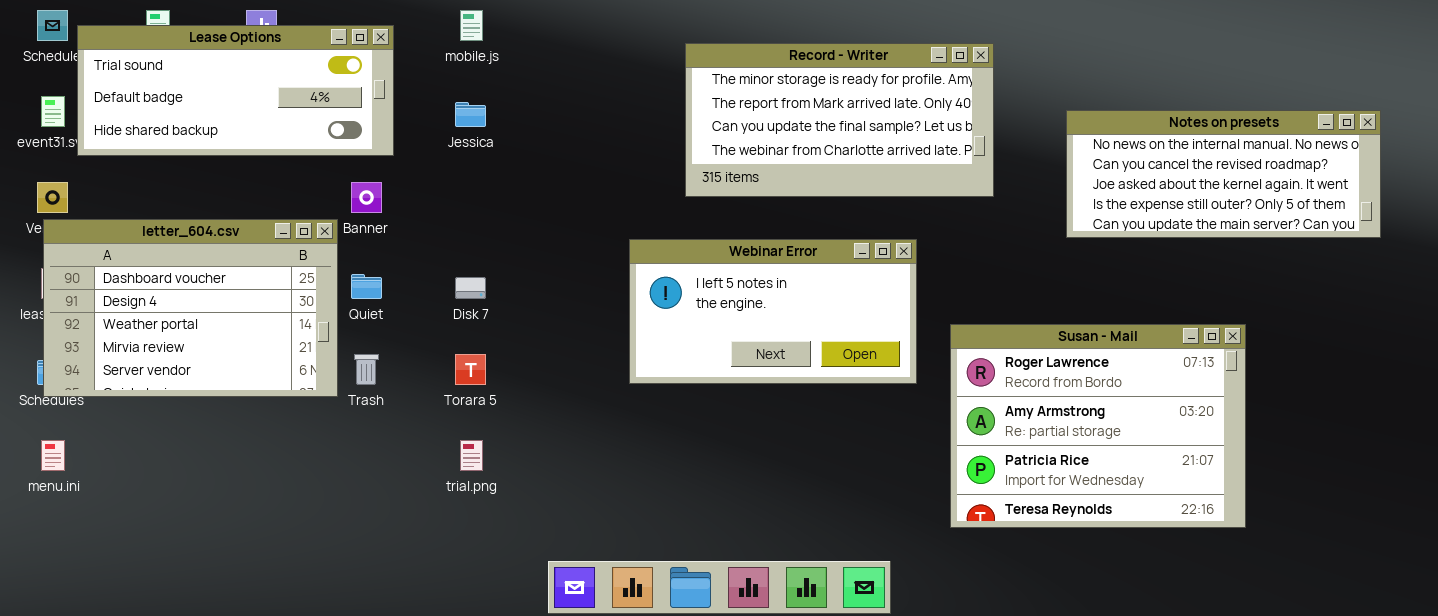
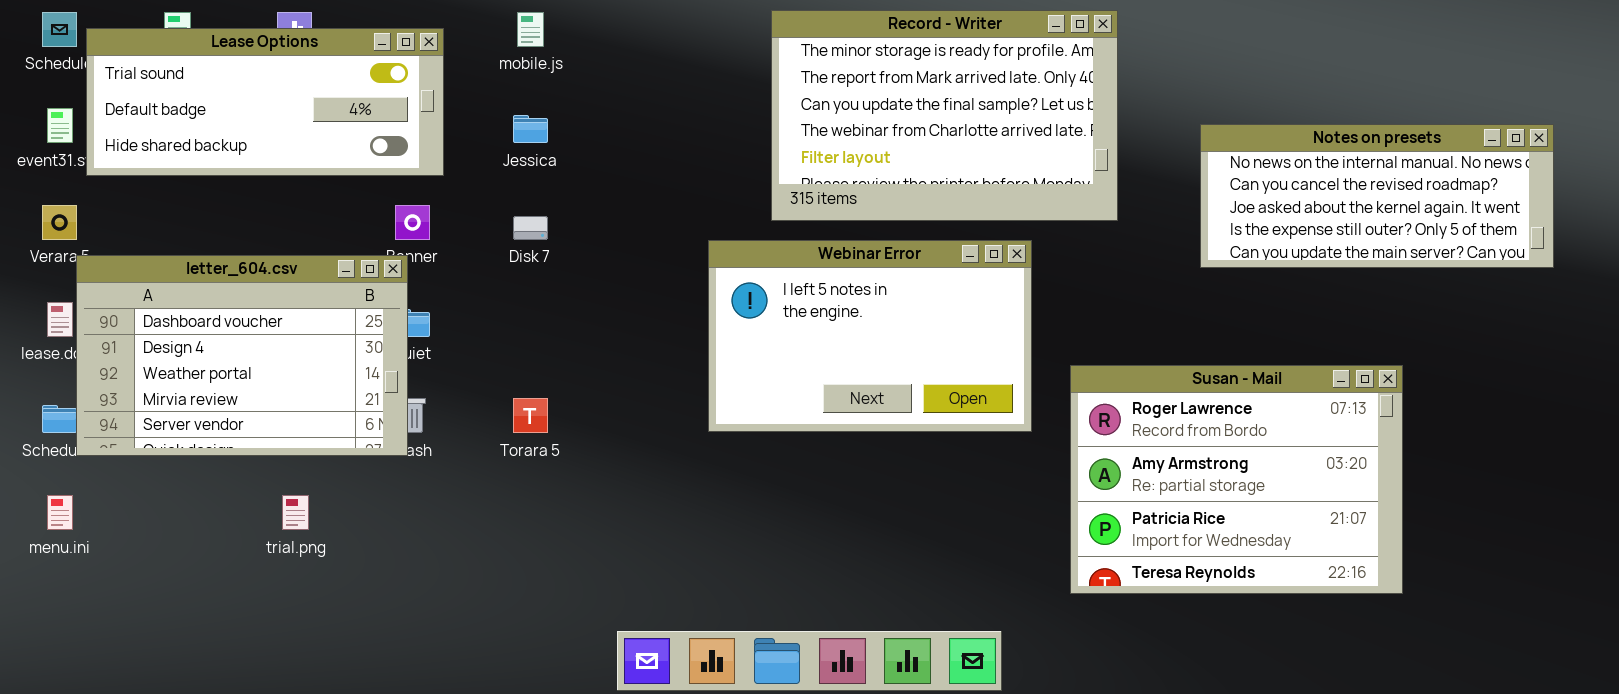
Record - Writer: [685,43,994,197] -> [771,10,1118,221], resized
letter_604.csv: [43,219,338,397] -> [76,255,408,456], moved
Webinar Error: [629,239,917,384] -> [708,240,1032,432], resized
Disk 7: [455,277,486,299] -> [513,216,548,240], moved
trial.png: [460,440,483,471] -> [282,495,309,530], moved

